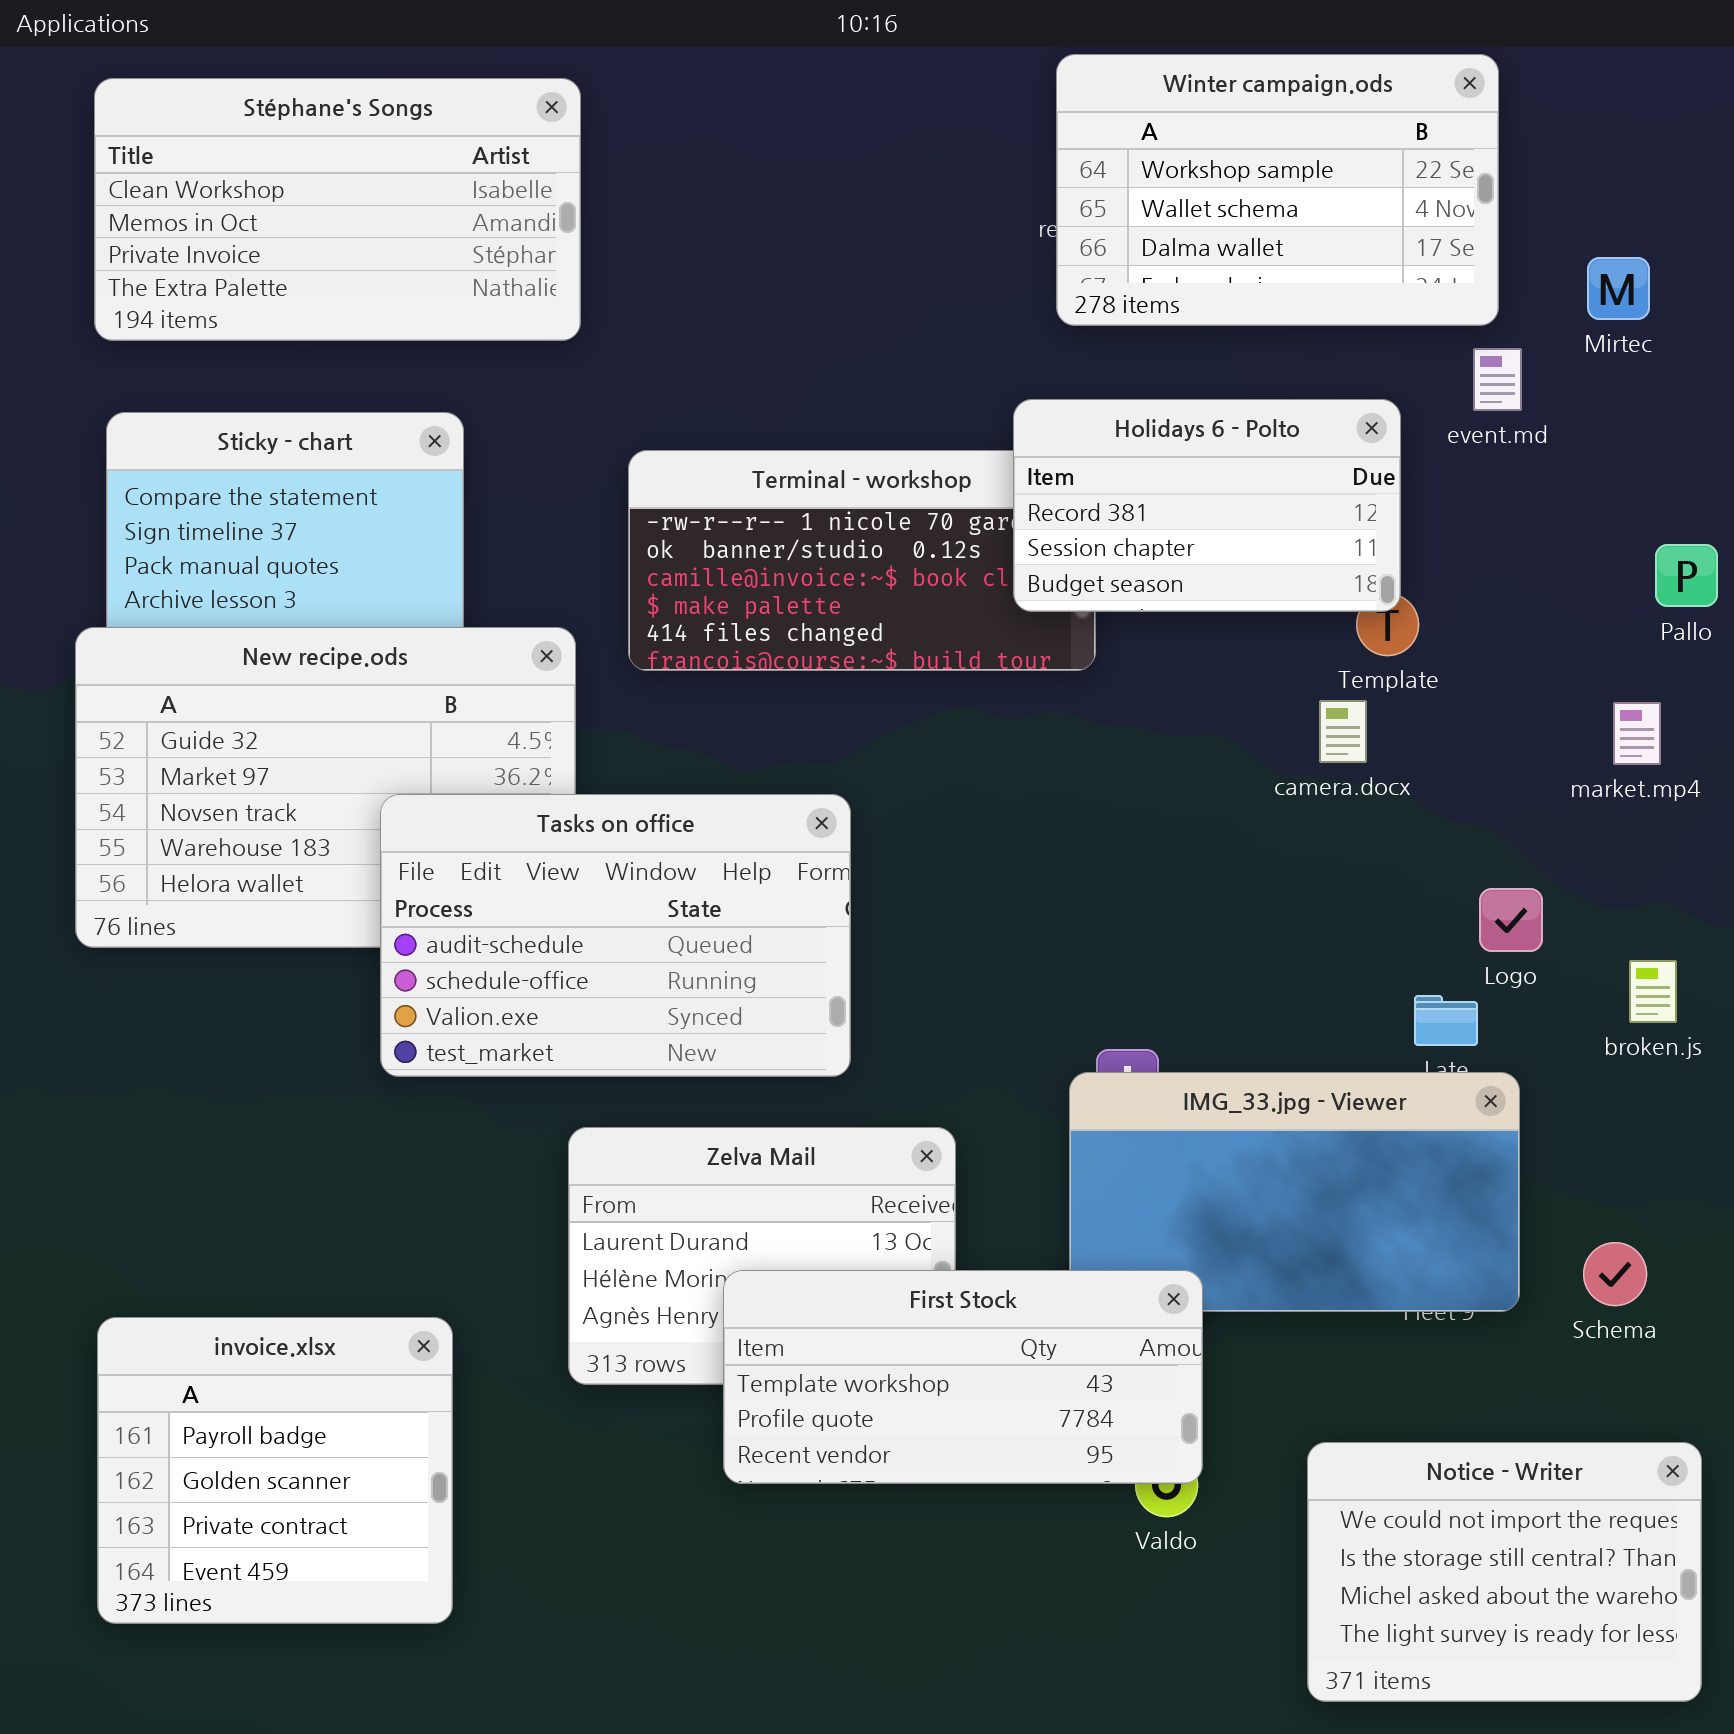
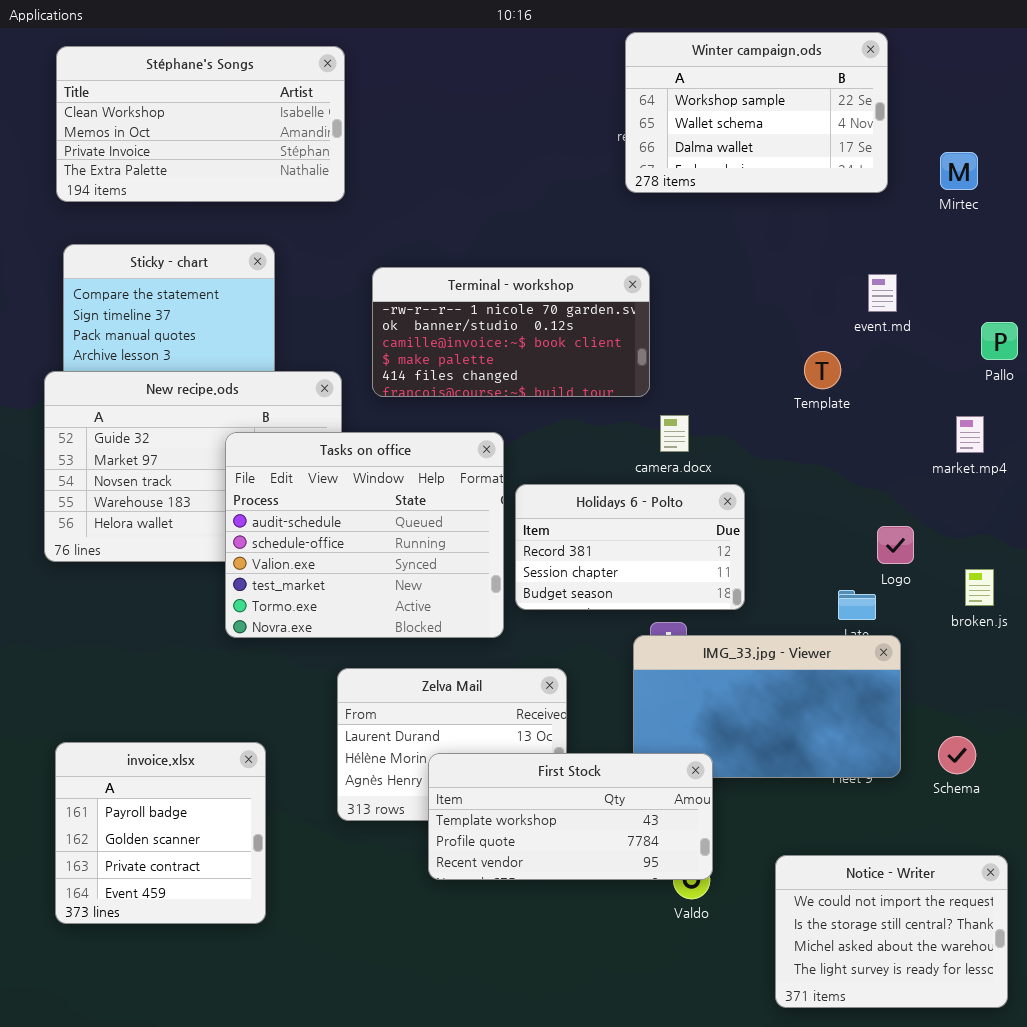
event.md: [1473,348,1522,411] -> [868,274,897,312], moved
Holidays 6 - Polto: [1013,399,1401,612] -> [515,484,745,610], moved
camera.docx: [1319,700,1367,763] -> [660,415,689,452], moved
Tasks on office: [380,794,851,1077] -> [225,432,504,638], resized
invoice.xlsx: [97,1317,453,1624] -> [55,742,266,924], moved

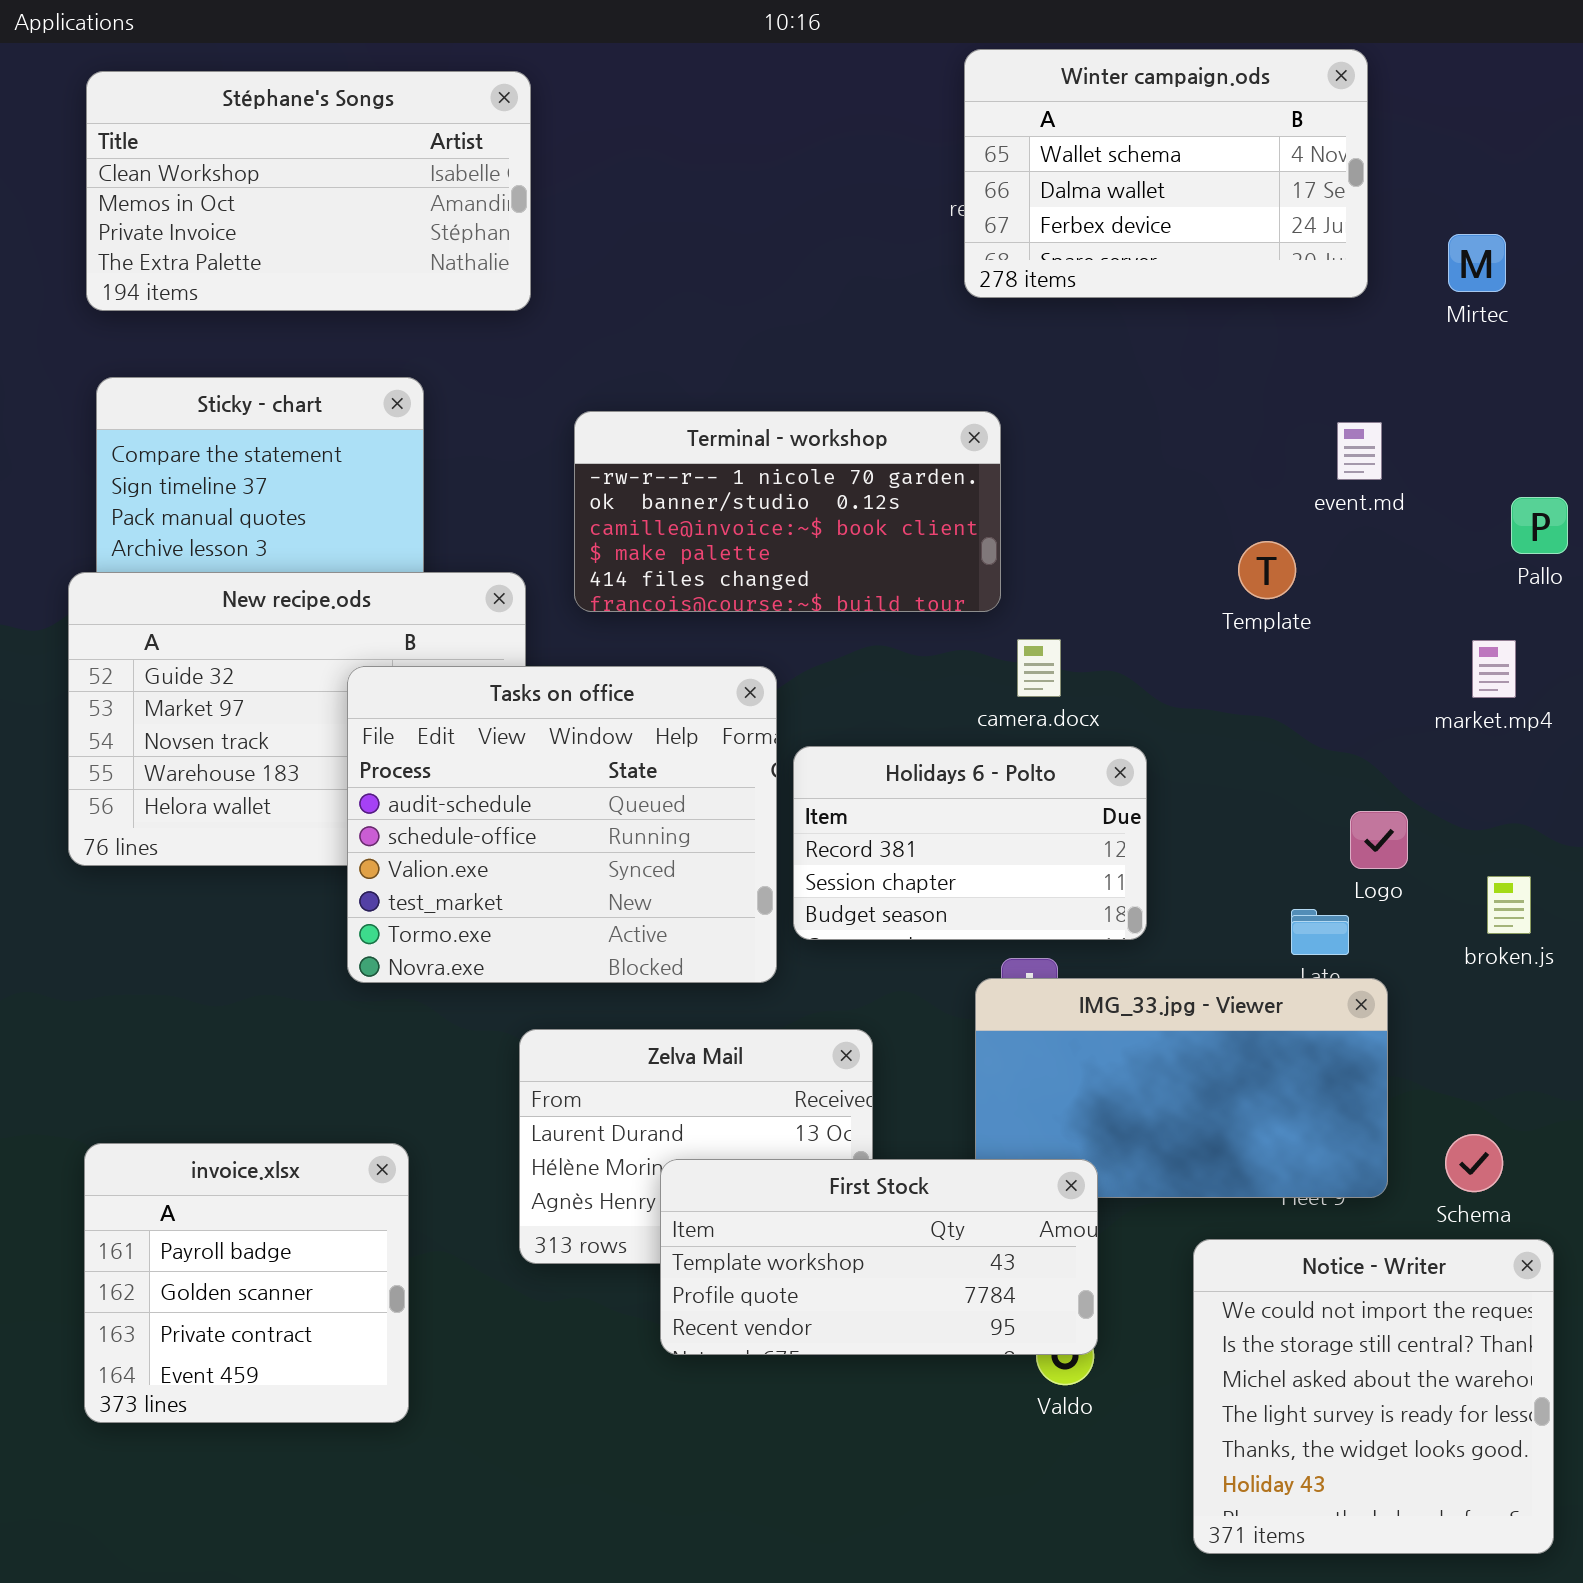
Winter campaign.ods: [625,32,888,193] -> [964,49,1368,298], scrolled down 1 row
Notice - Writer: [775,855,1008,1008] -> [1193,1239,1554,1554], resized

